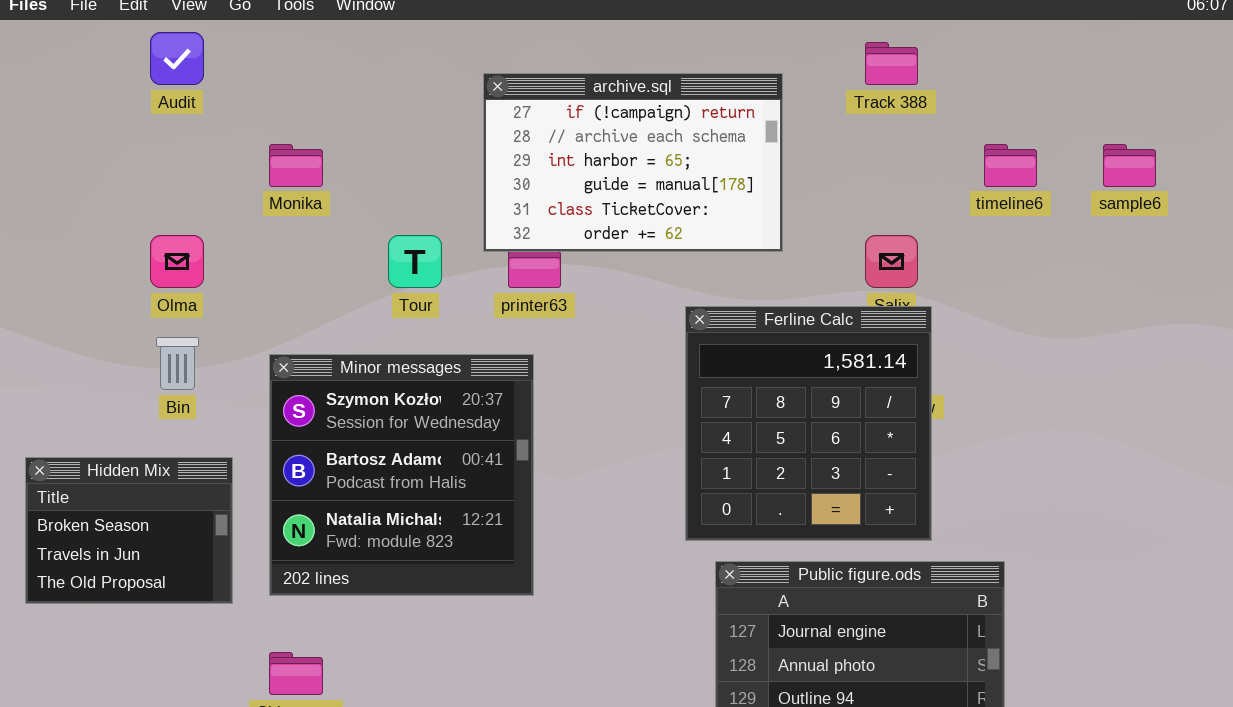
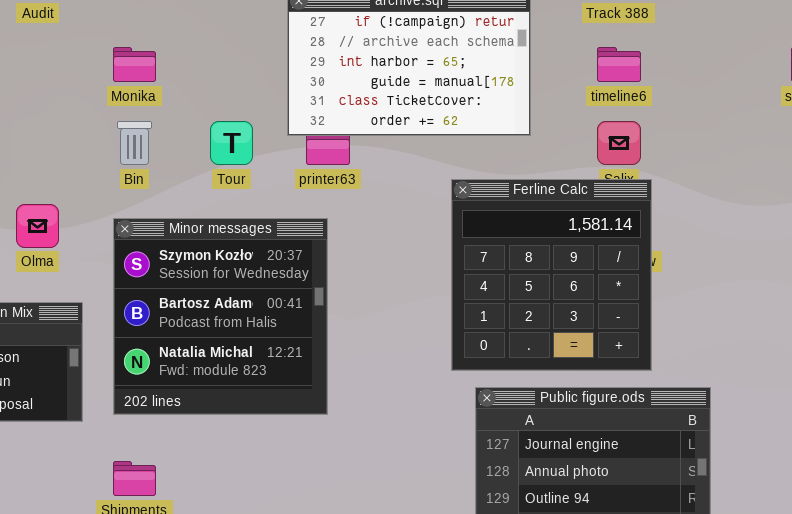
timeline6: [984,144,1037,187] -> [597,47,641,82], moved
Olma: [150,235,204,288] -> [16,204,59,248], moved
Bin: [156,337,199,390] -> [117,121,152,165], moved

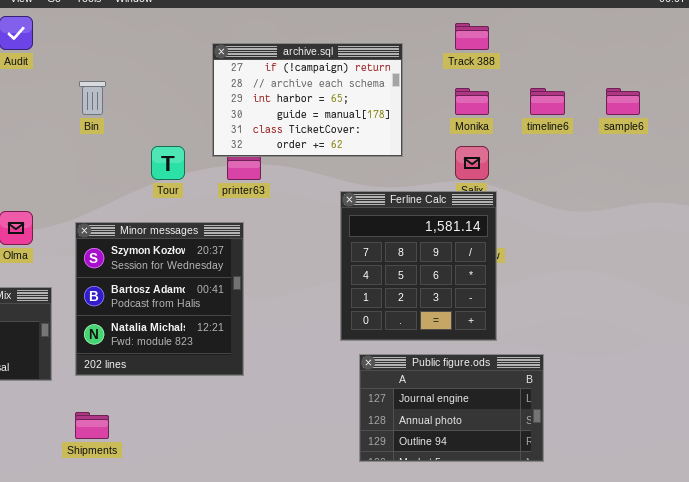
Monika: [113,47,156,82] -> [455,88,489,115], moved
timeline6: [597,47,641,82] -> [530,88,565,115], moved
Bin: [117,121,152,165] -> [79,81,106,115], moved

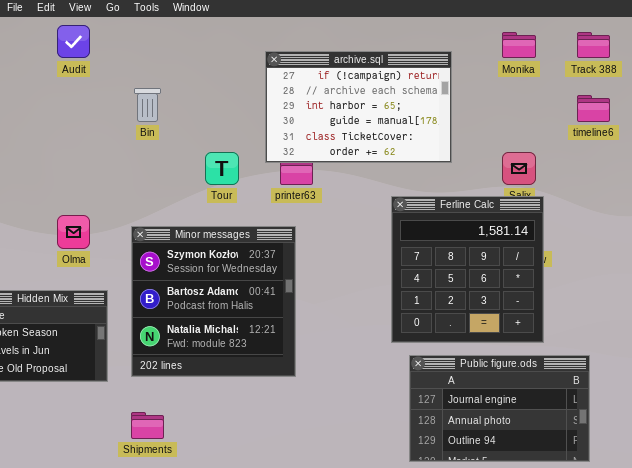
Track 388: [455,23,489,50] -> [577,32,610,58], moved
Monika: [455,88,489,115] -> [502,32,536,58], moved

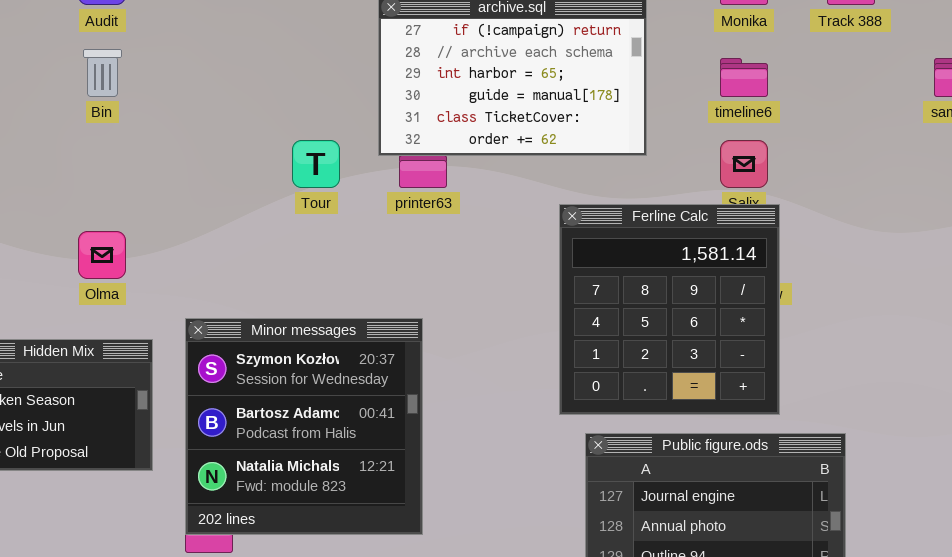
Bin: [134,88,161,122] -> [83,49,122,97], moved
timeline6: [577,95,610,122] -> [720,58,768,97], moved
Minor messages: [131,226,296,377] -> [185,318,423,535], moved

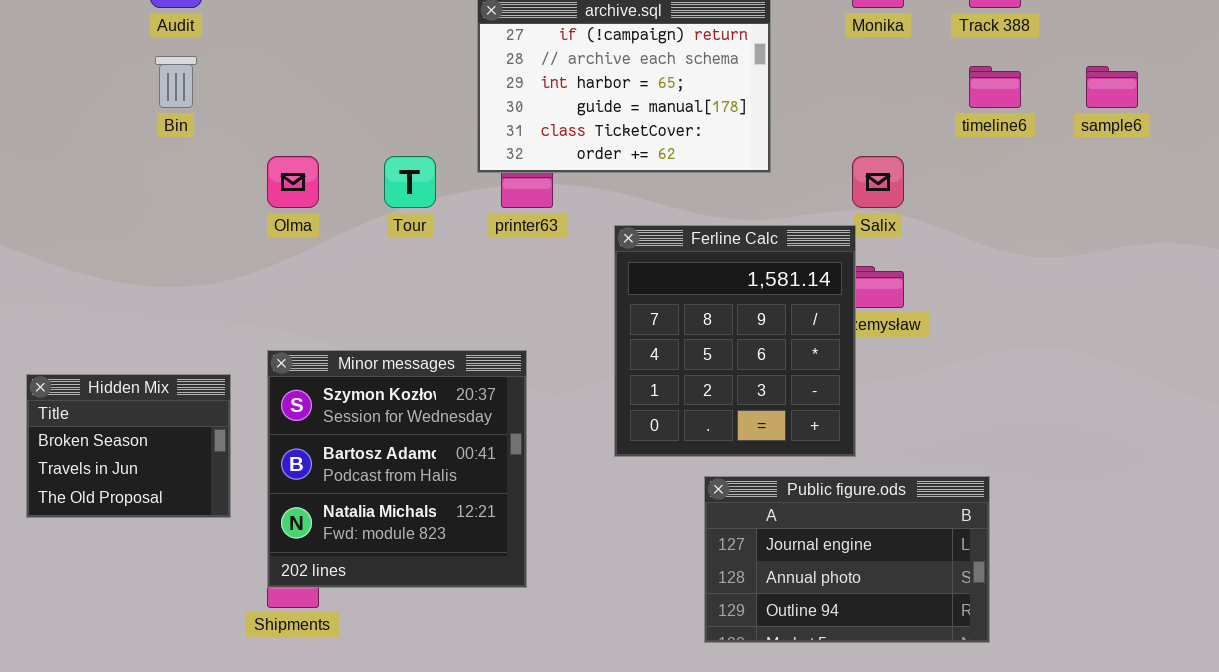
timeline6: [720,58,768,97] -> [969,66,1021,108], moved
Ferline Calc: [559,204,780,415] -> [614,225,856,457], moved
Olma: [78,231,126,279] -> [267,156,319,208], moved

